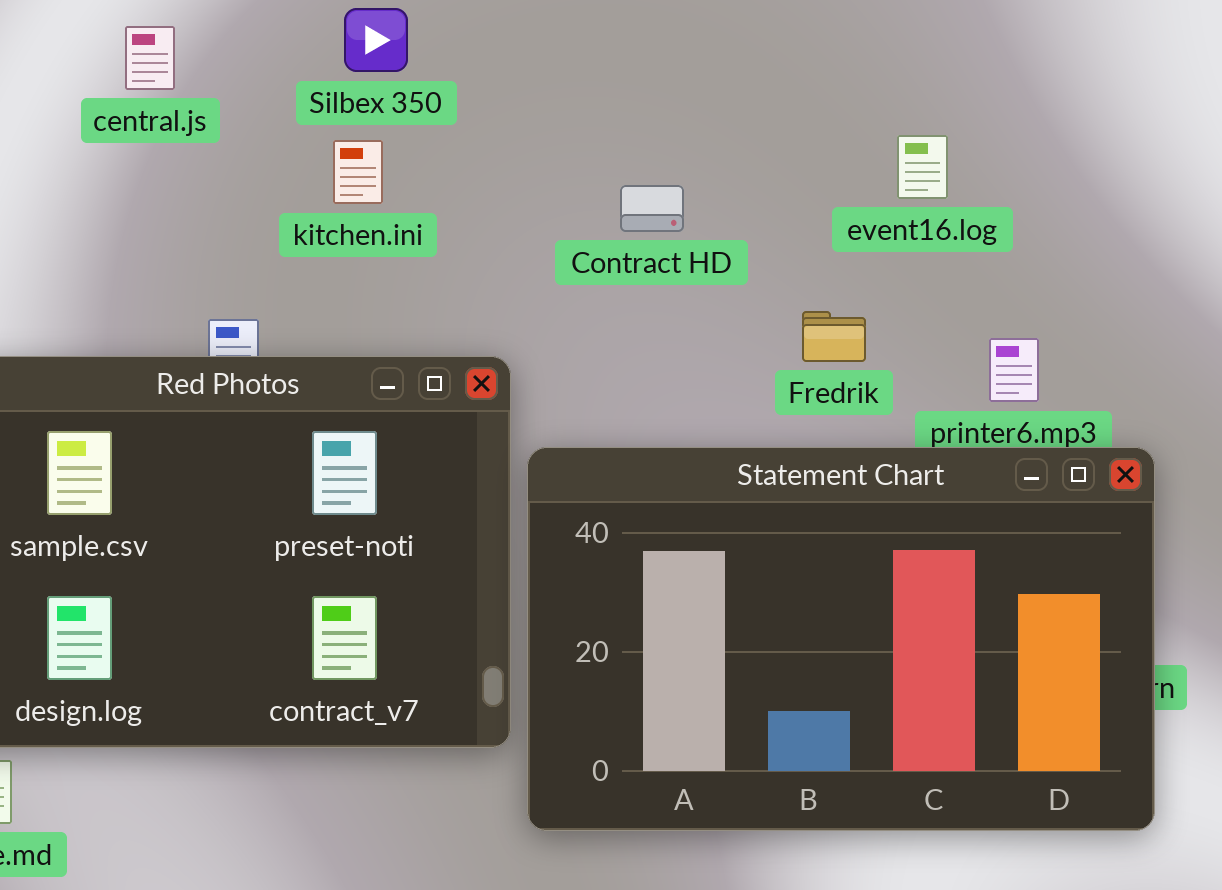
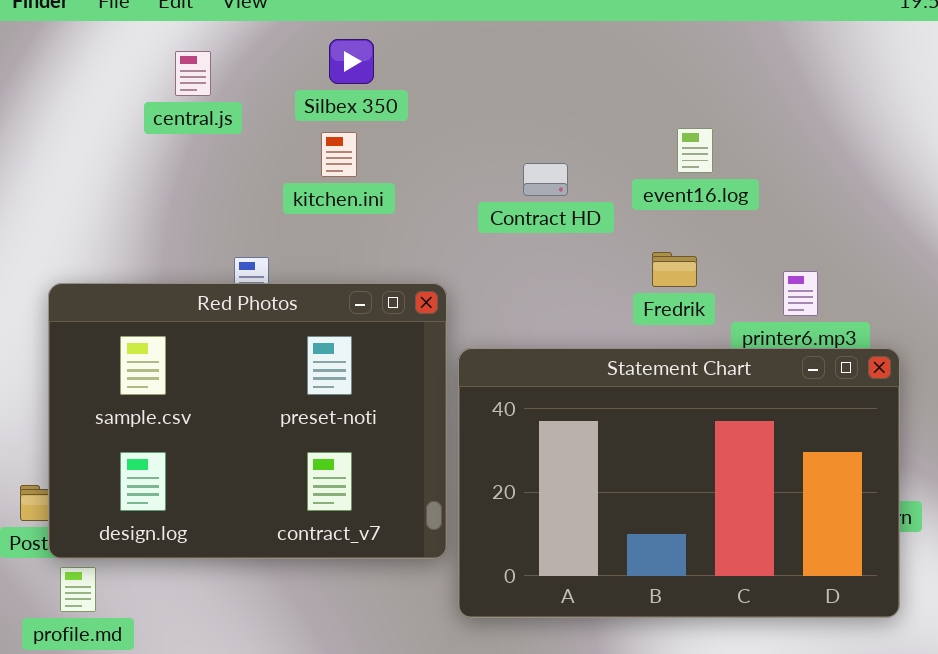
event16.log: [897,135,948,199] -> [677,128,713,173], moved

